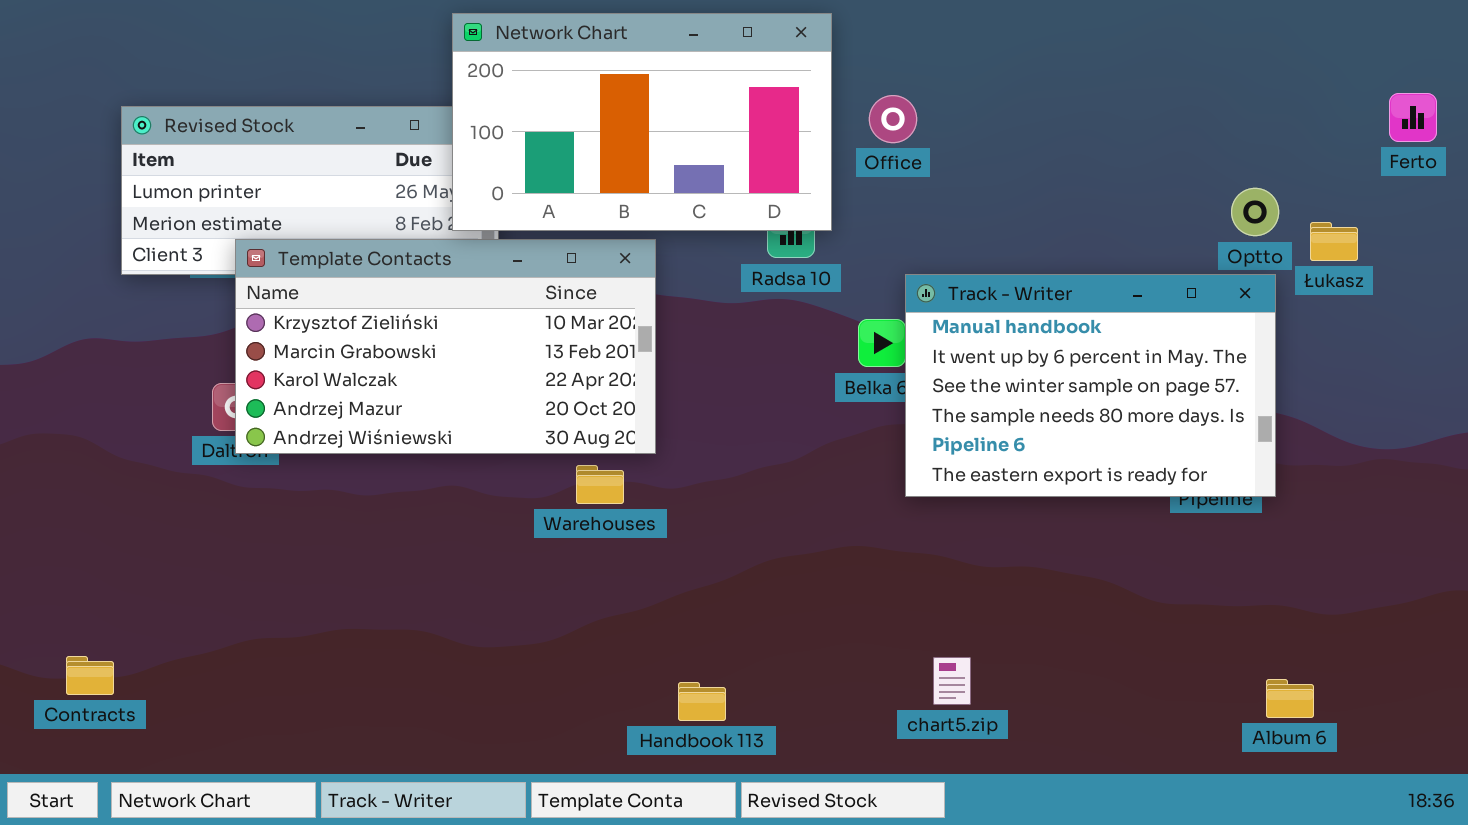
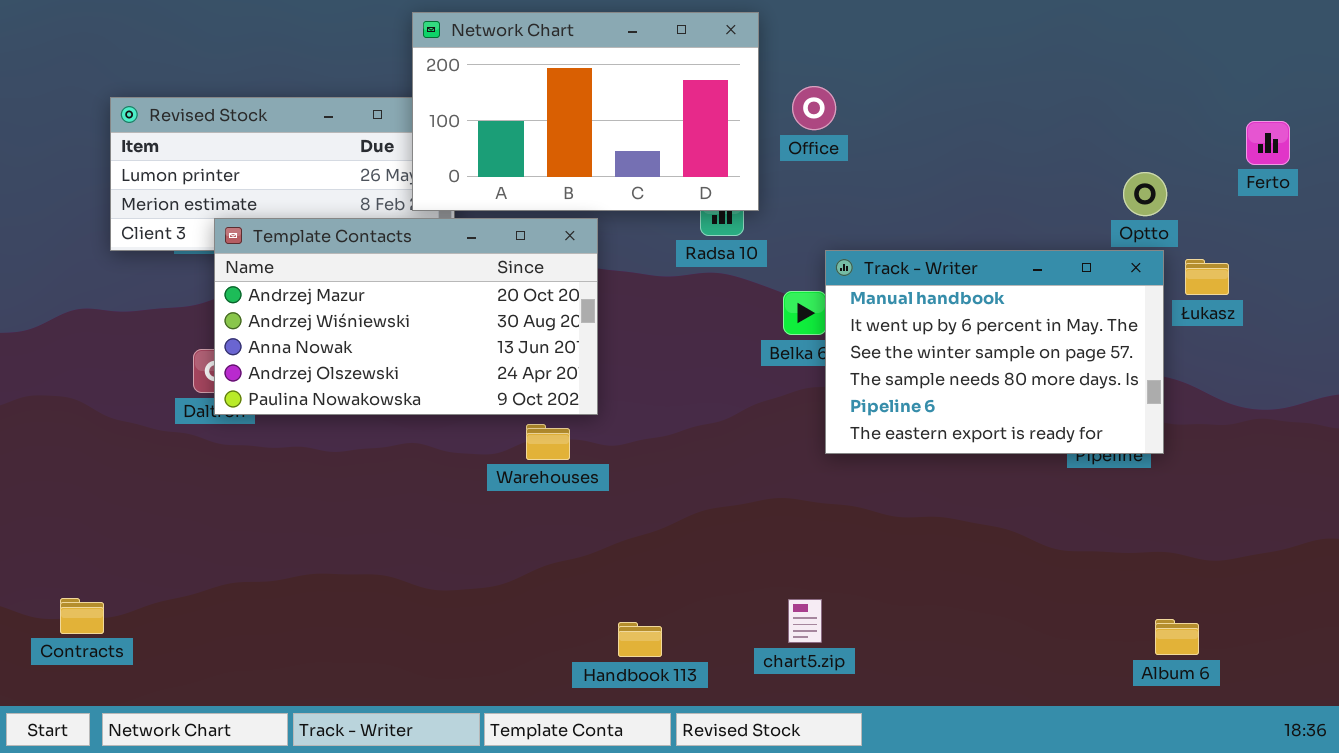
Ferto: [1389,93,1437,142] -> [1246,121,1290,165], moved
Łukasz: [1310,222,1358,261] -> [1185,259,1229,295], moved
Template Contacts: [235,239,656,454] -> [214,218,598,415], scrolled down 3 rows
chart5.zip: [933,657,971,705] -> [788,599,822,643], moved

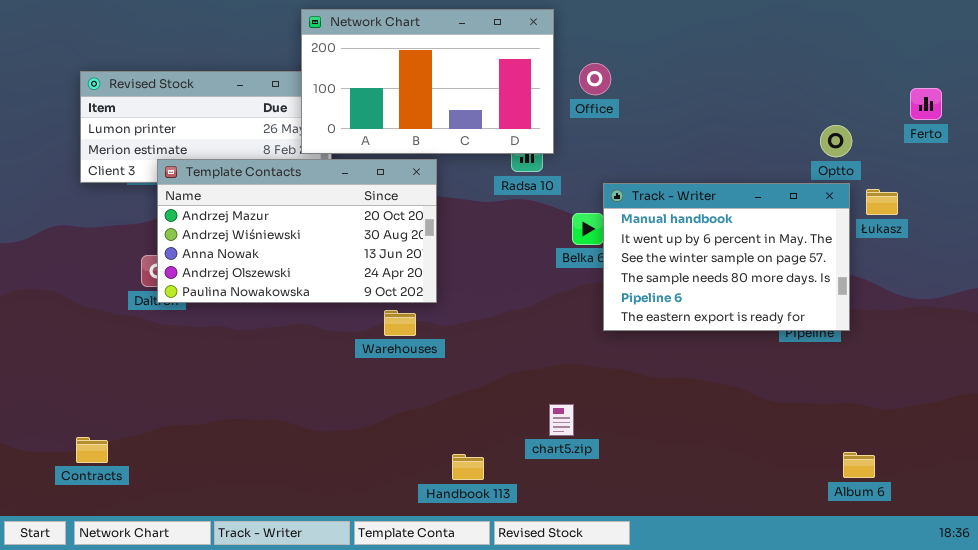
Contracts: [60,598,104,634] -> [76,437,108,463], moved
chart5.zip: [788,599,822,643] -> [549,404,574,436], moved

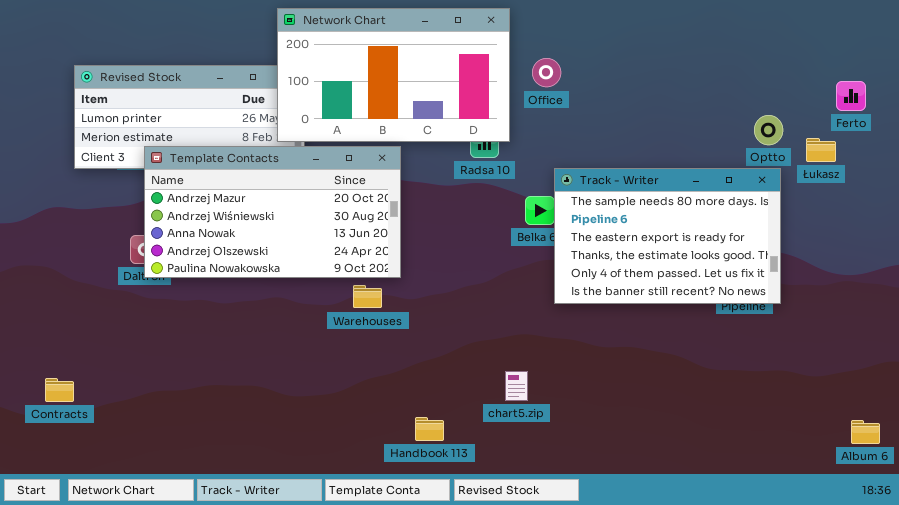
Track - Writer: [603,183,850,331] -> [554,168,781,304], scrolled down 3 rows
Łukasz: [866,189,898,215] -> [806,138,836,162], moved
Contracts: [76,437,108,463] -> [45,378,74,402], moved
Album 6: [843,452,875,478] -> [851,420,880,444], moved

